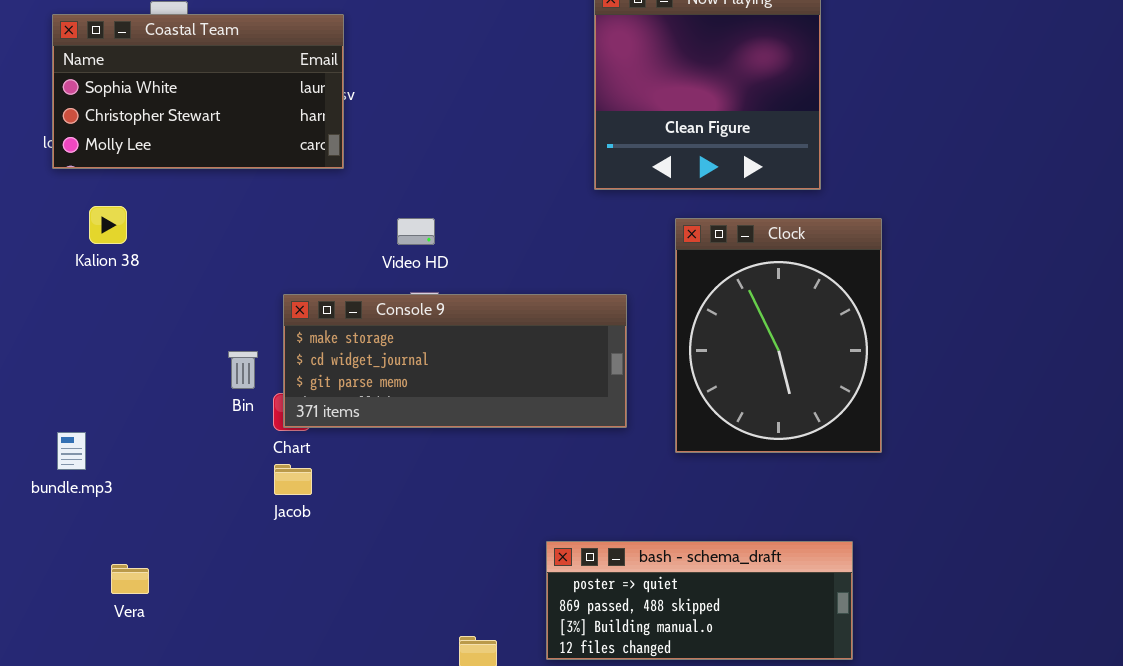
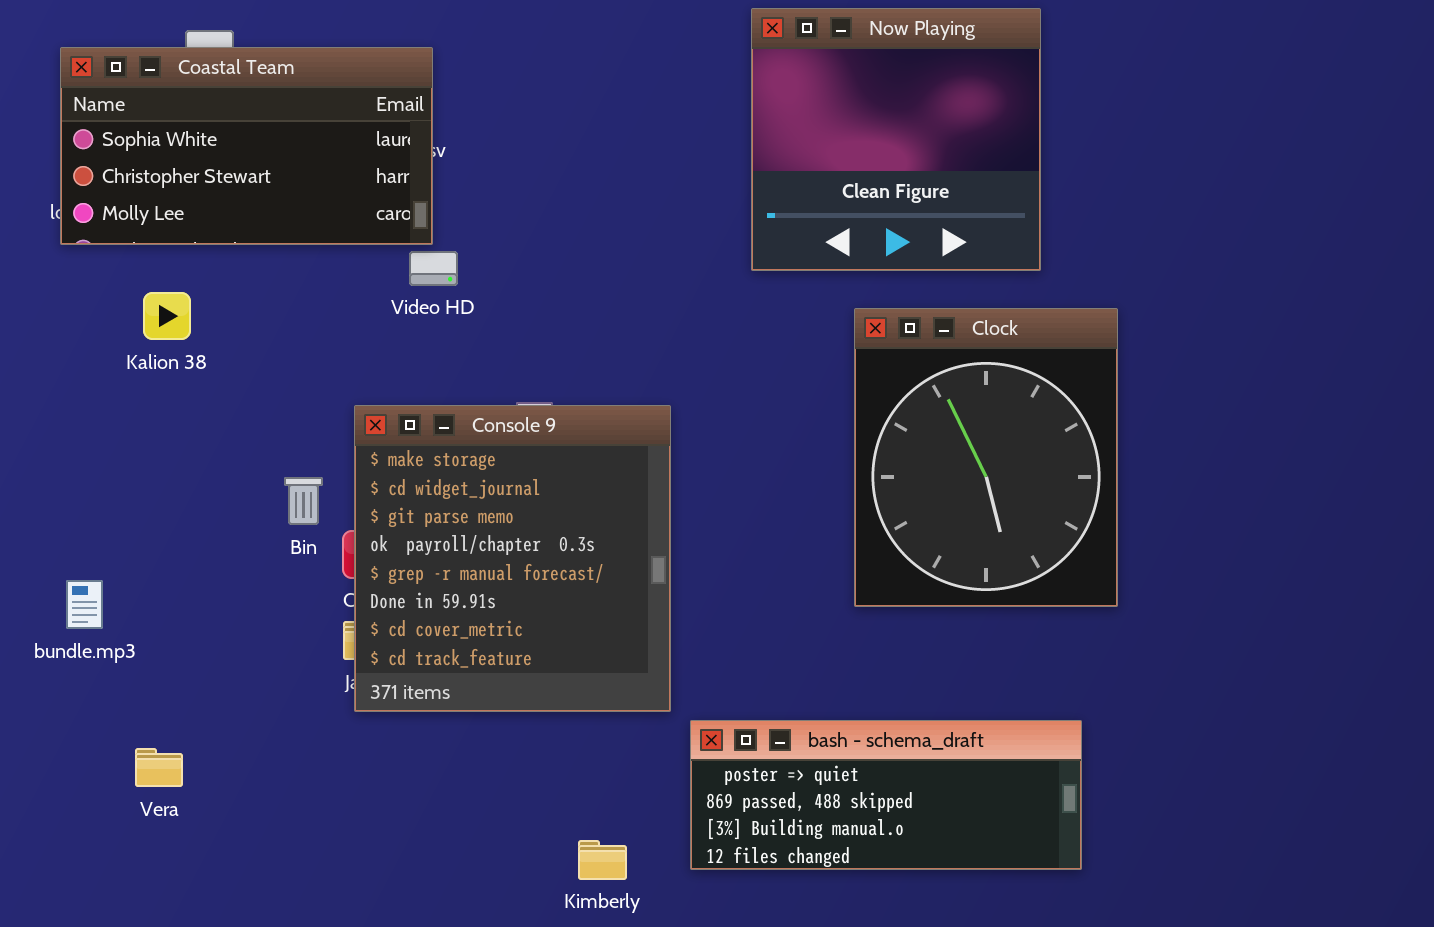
Kalion 38: [89,206,127,244] -> [143,292,191,340], moved
Video HD: [397,218,435,245] -> [409,251,458,286], moved
Console 9: [283,294,627,428] -> [354,405,671,712], resized

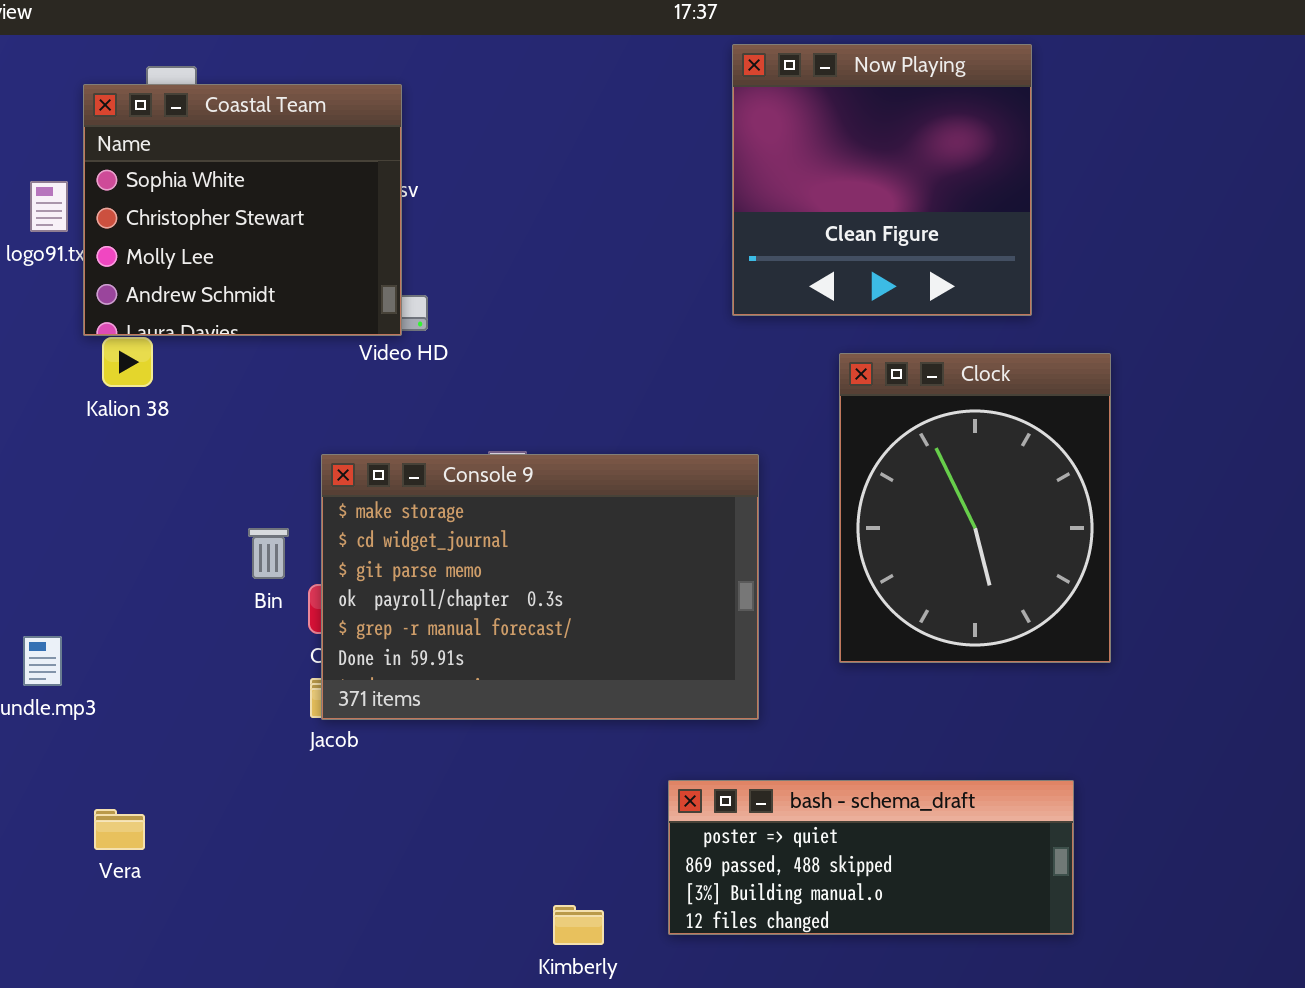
Coastal Team: [60,47,433,245] -> [83,84,402,336], resized
Console 9: [354,405,671,712] -> [321,454,759,720], resized

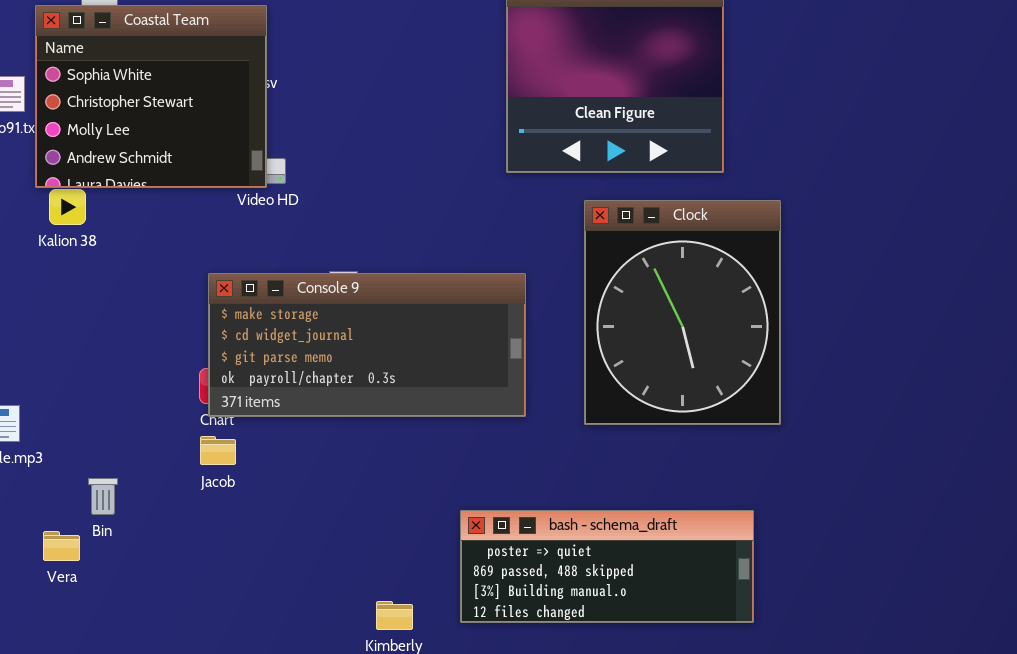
Console 9: [321,454,759,720] -> [208,273,526,417], resized
Bin: [248,528,289,579] -> [88,478,118,515], moved

